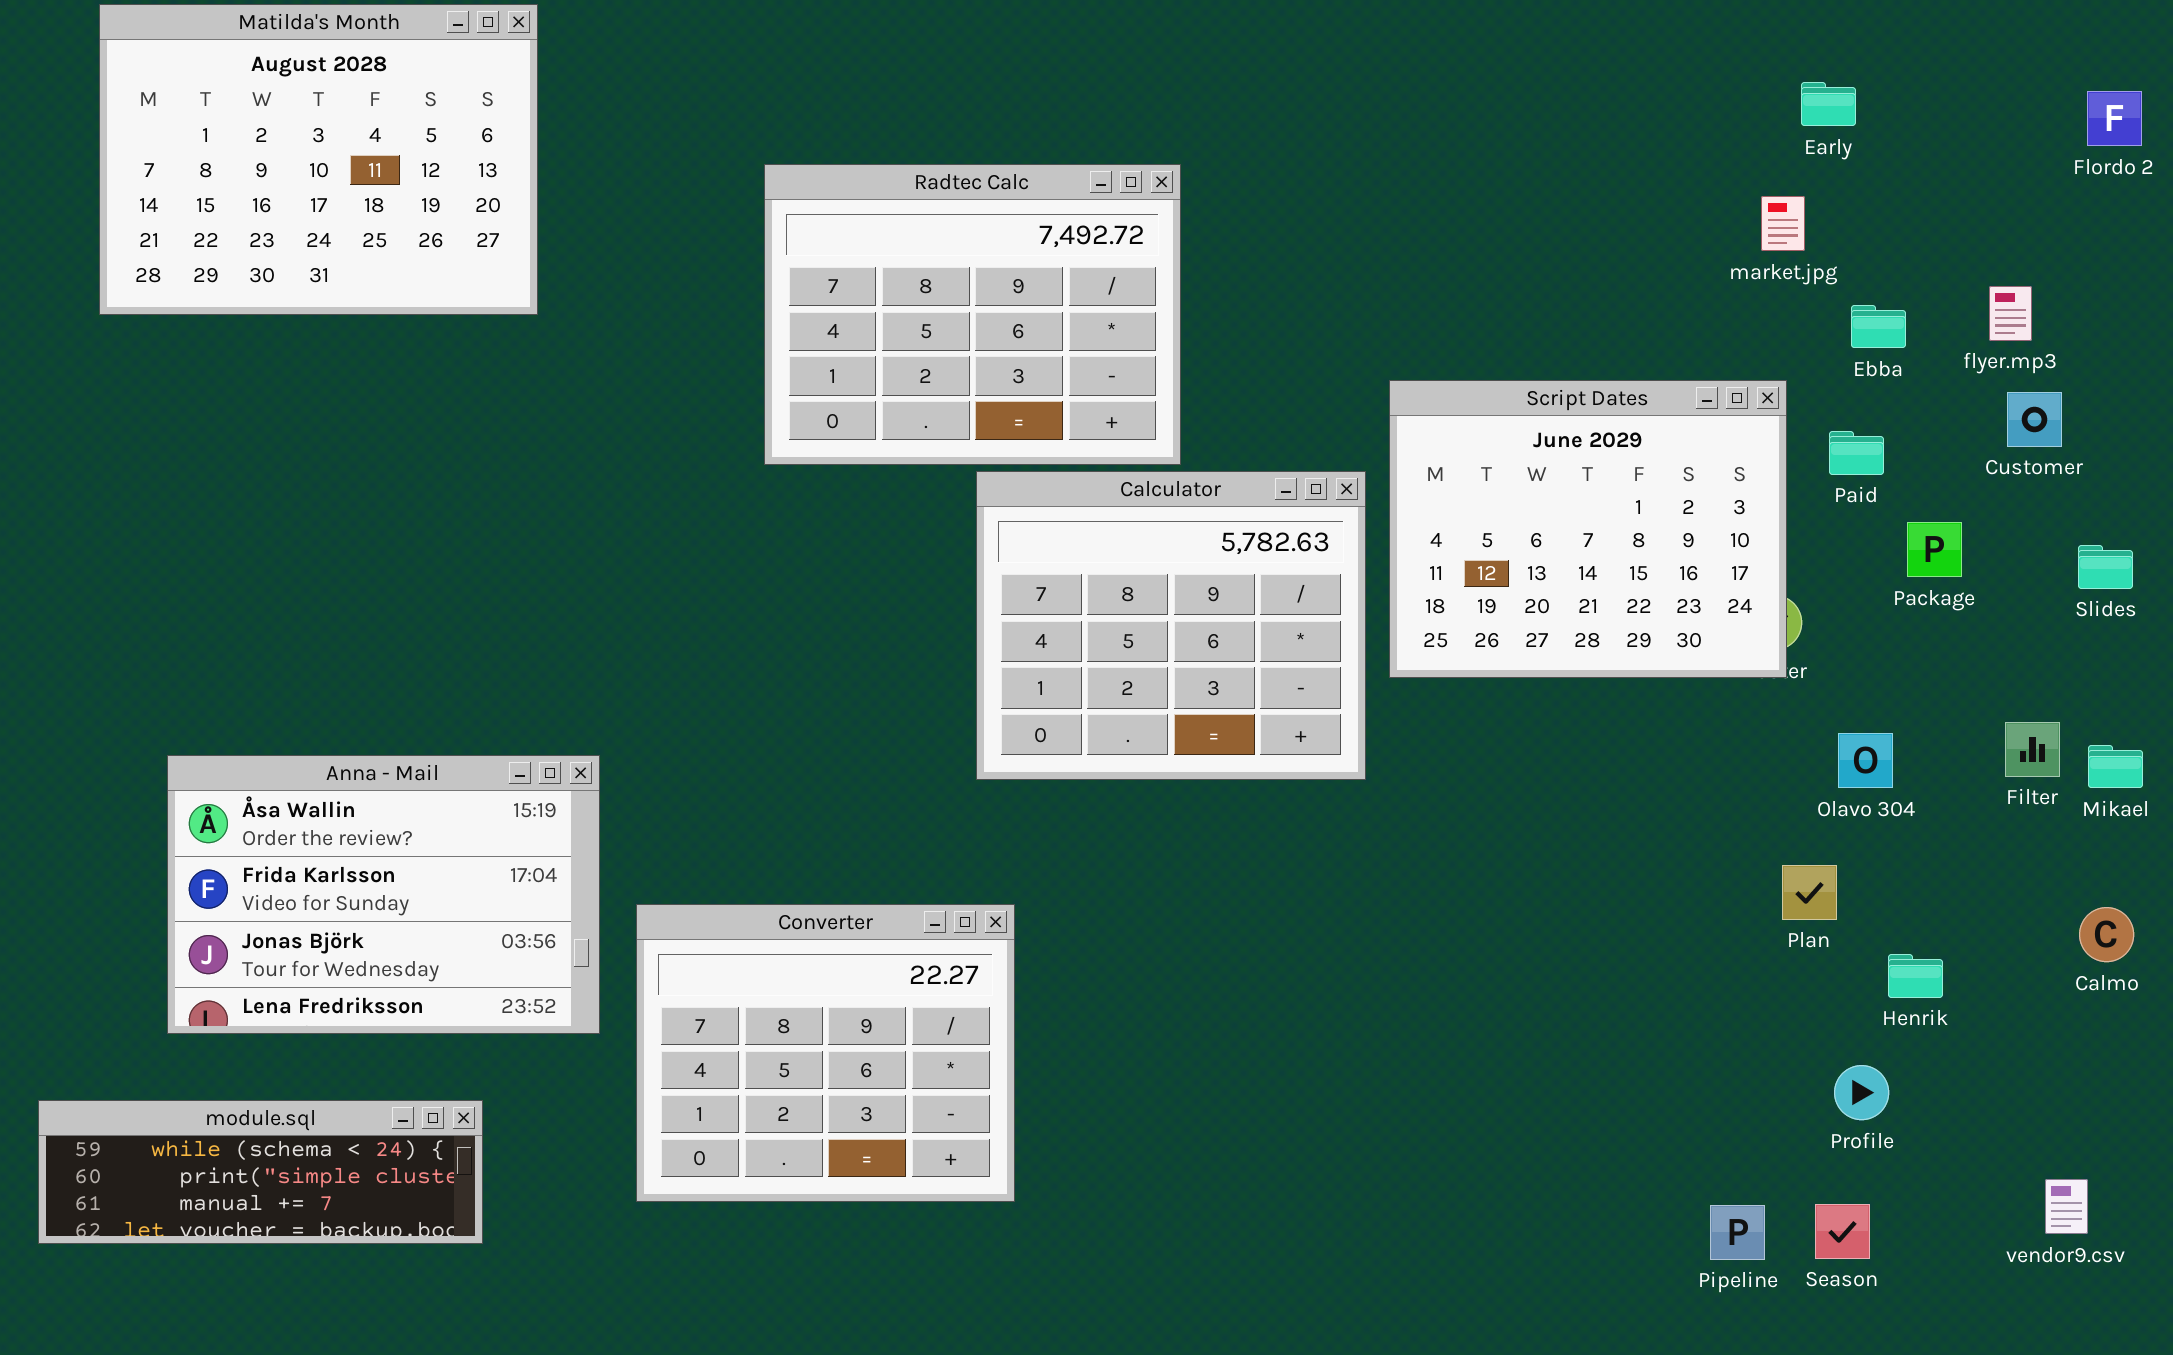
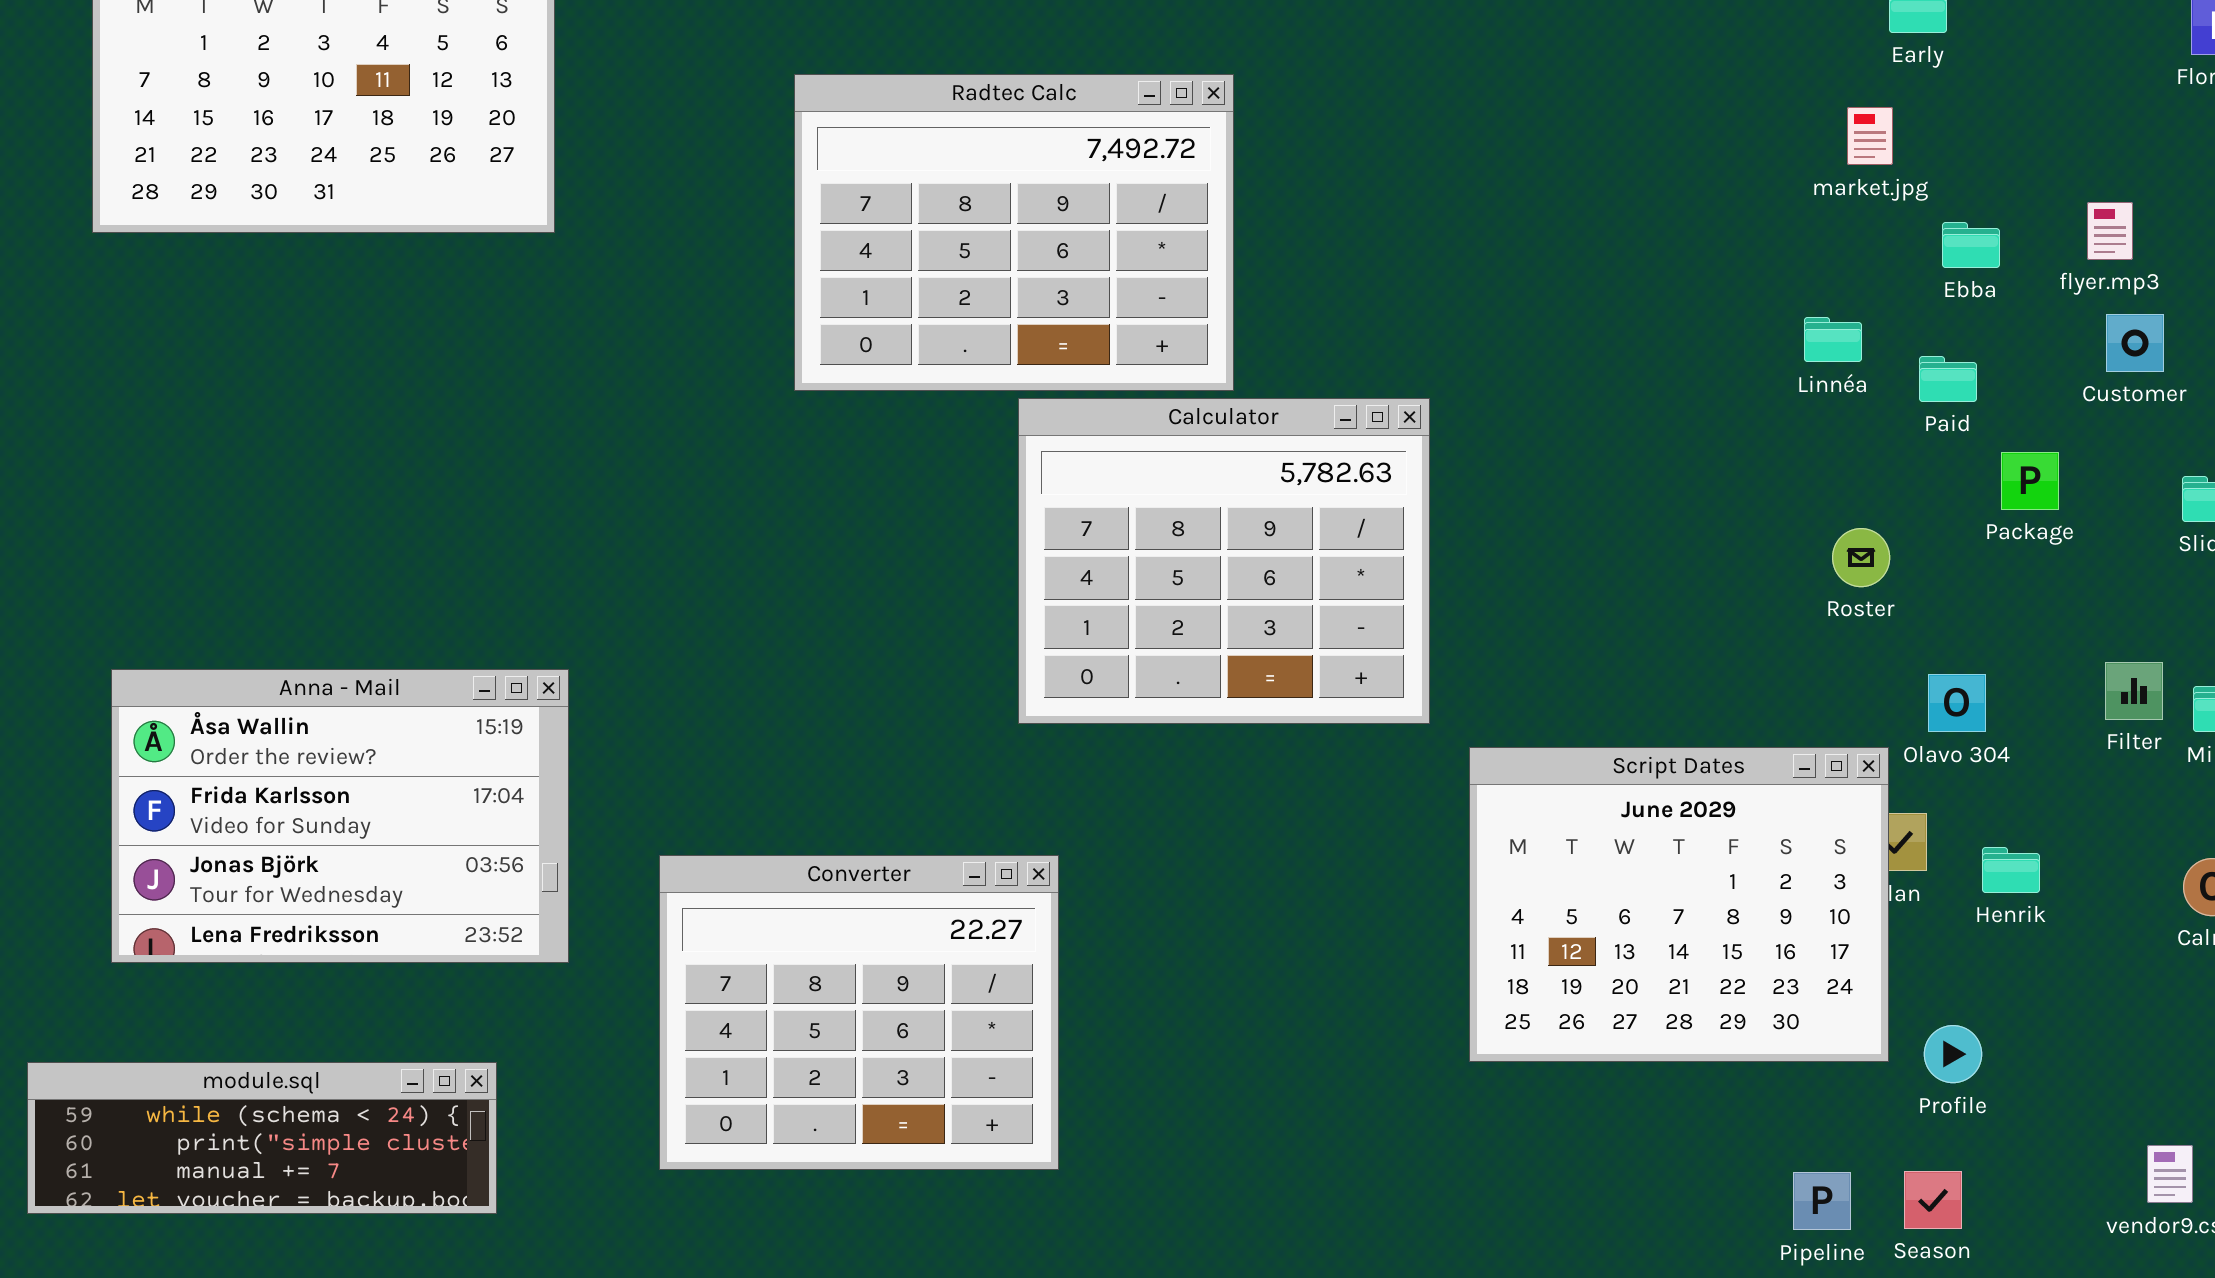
Script Dates: [1389,380,1787,678] -> [1469,747,1889,1062], moved
Anna - Mail: [167,755,600,1034] -> [111,669,569,963], moved
Henrik: [1888,954,1943,998] -> [1982,847,2040,893], moved

